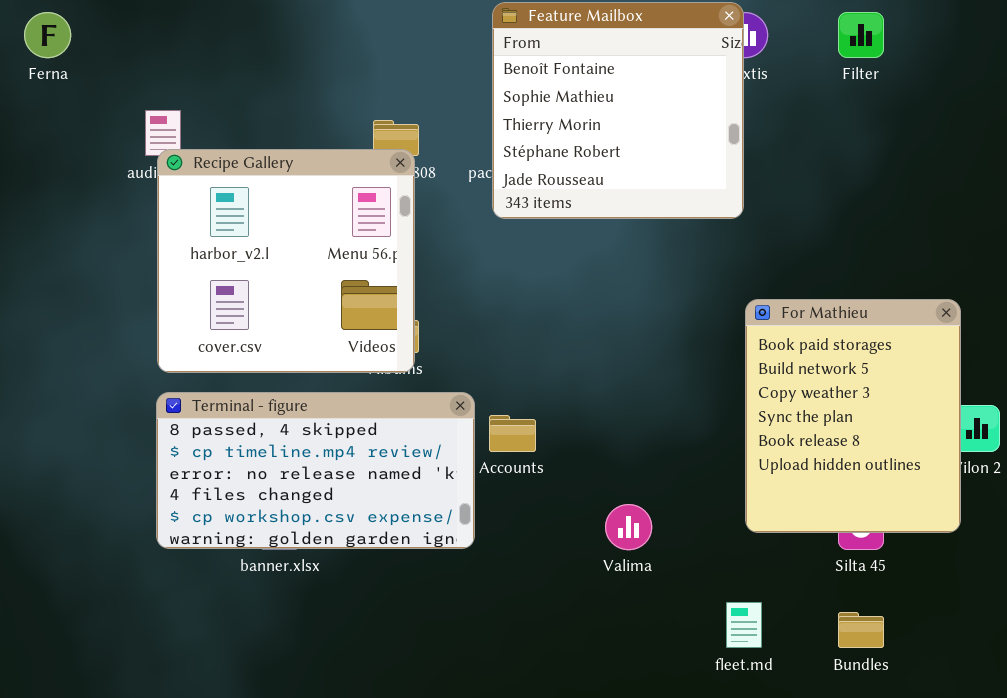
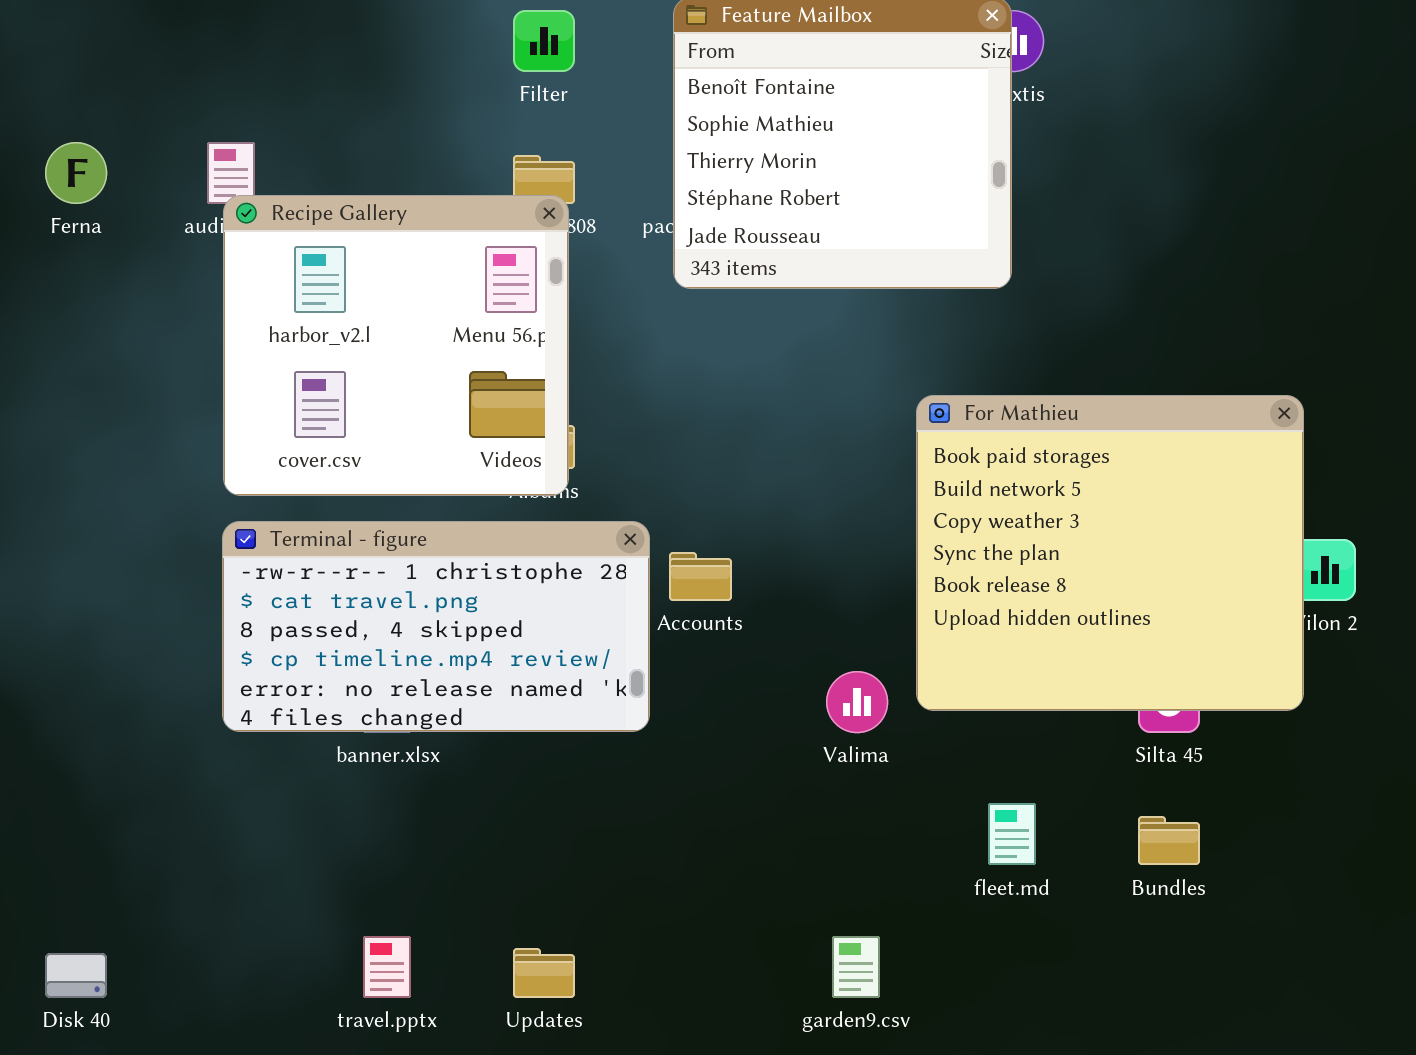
Ferna: [24,12,71,58] -> [45,142,107,204], moved
Filter: [838,12,884,58] -> [513,10,575,72], moved
For Mathieu: [745,299,961,533] -> [916,395,1304,711], resized
Terminal - figure: [156,392,475,549] -> [222,521,650,732], scrolled up 2 rows

